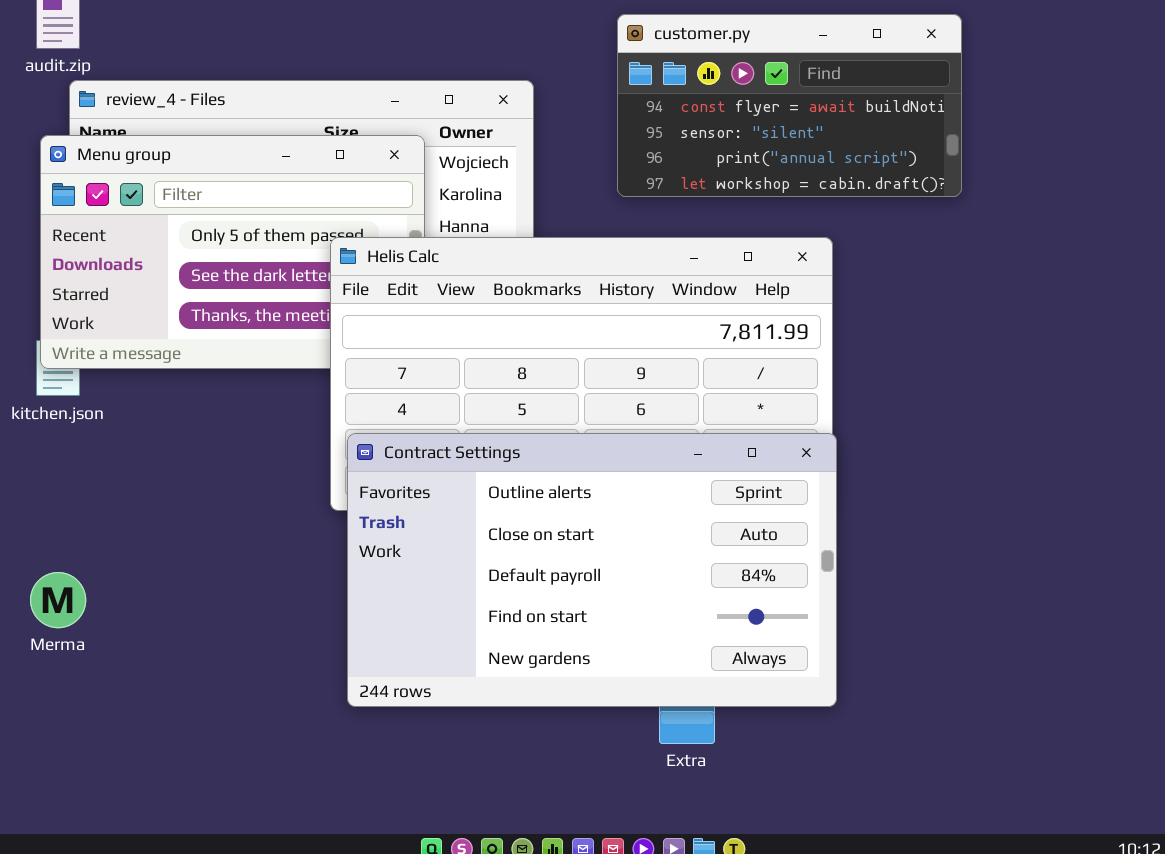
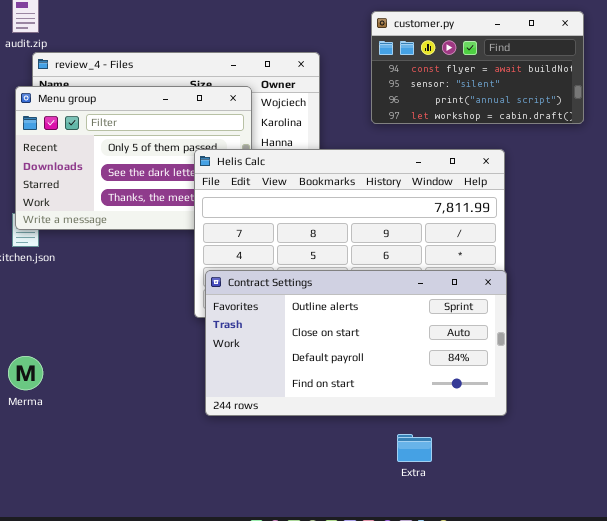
Contract Settings: [347,433,837,707] -> [205,270,507,416], resized

